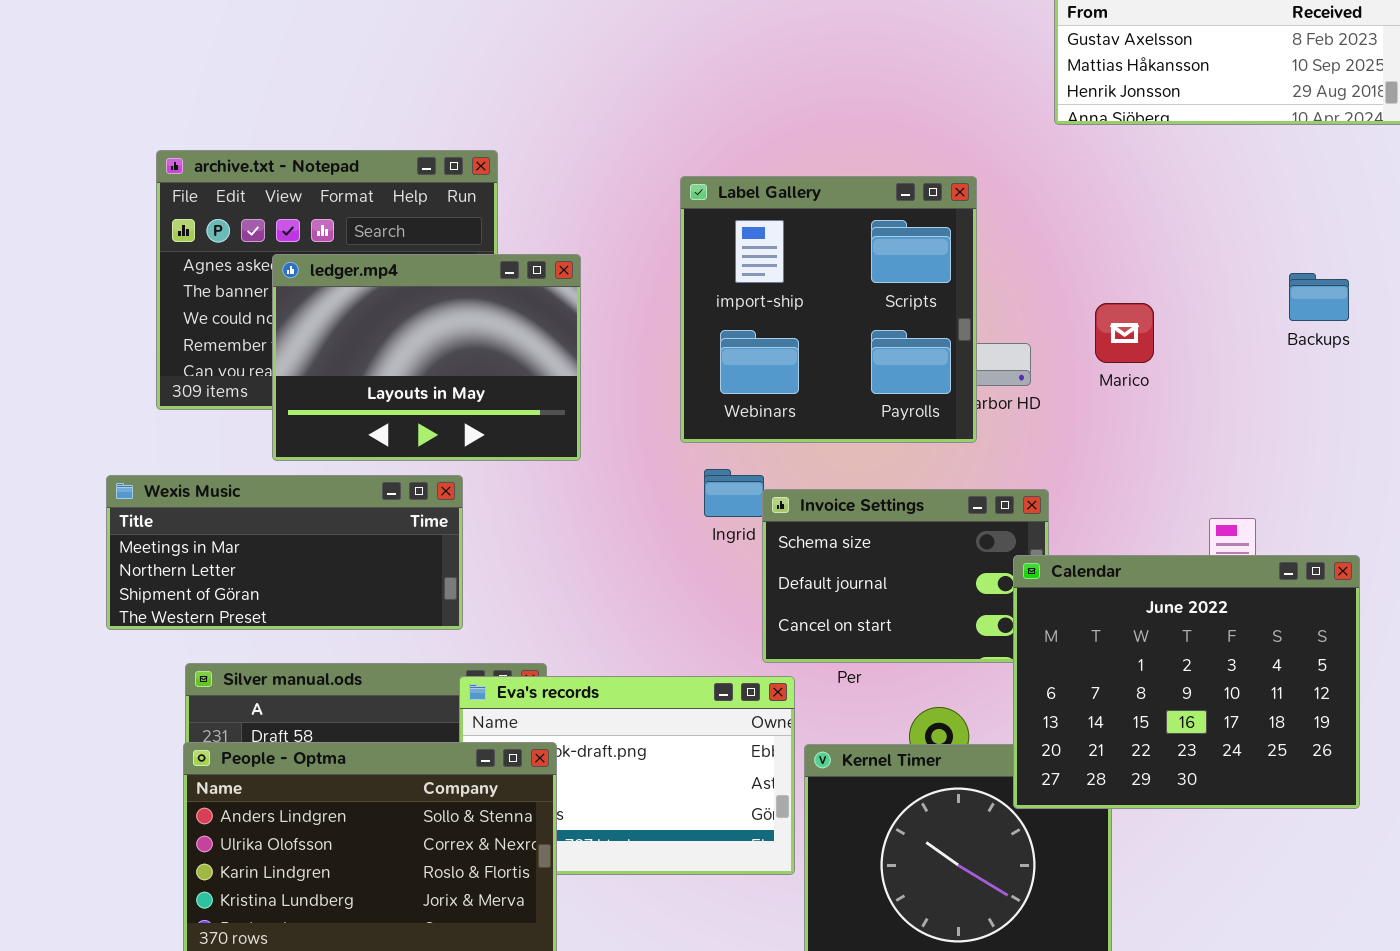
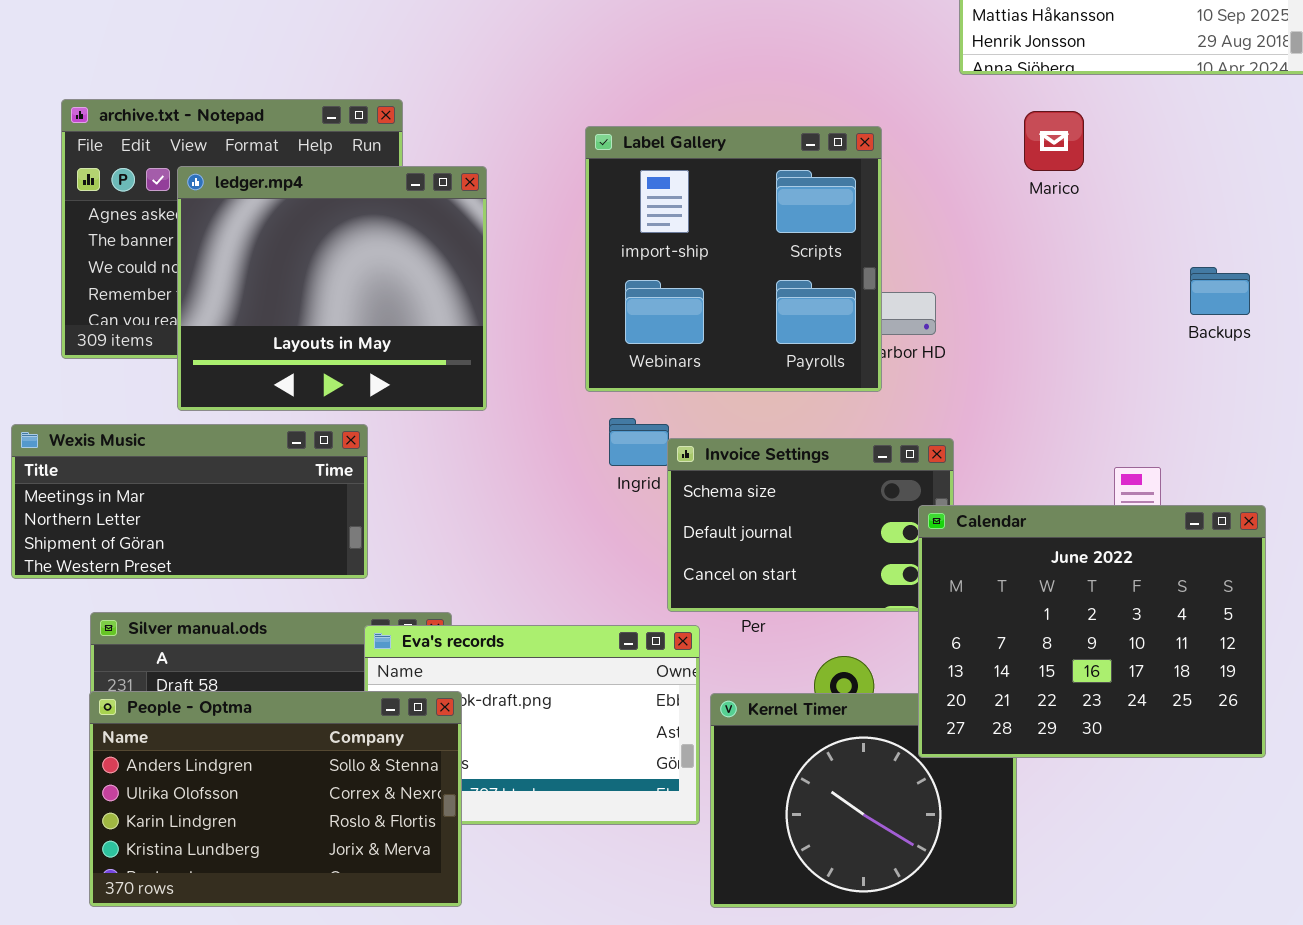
ledger.mp4: [272,254,581,461] -> [177,166,487,411], resized
Backups: [1289,273,1349,321] -> [1190,267,1250,315], moved
Marico: [1095,303,1154,363] -> [1024,111,1084,171], moved

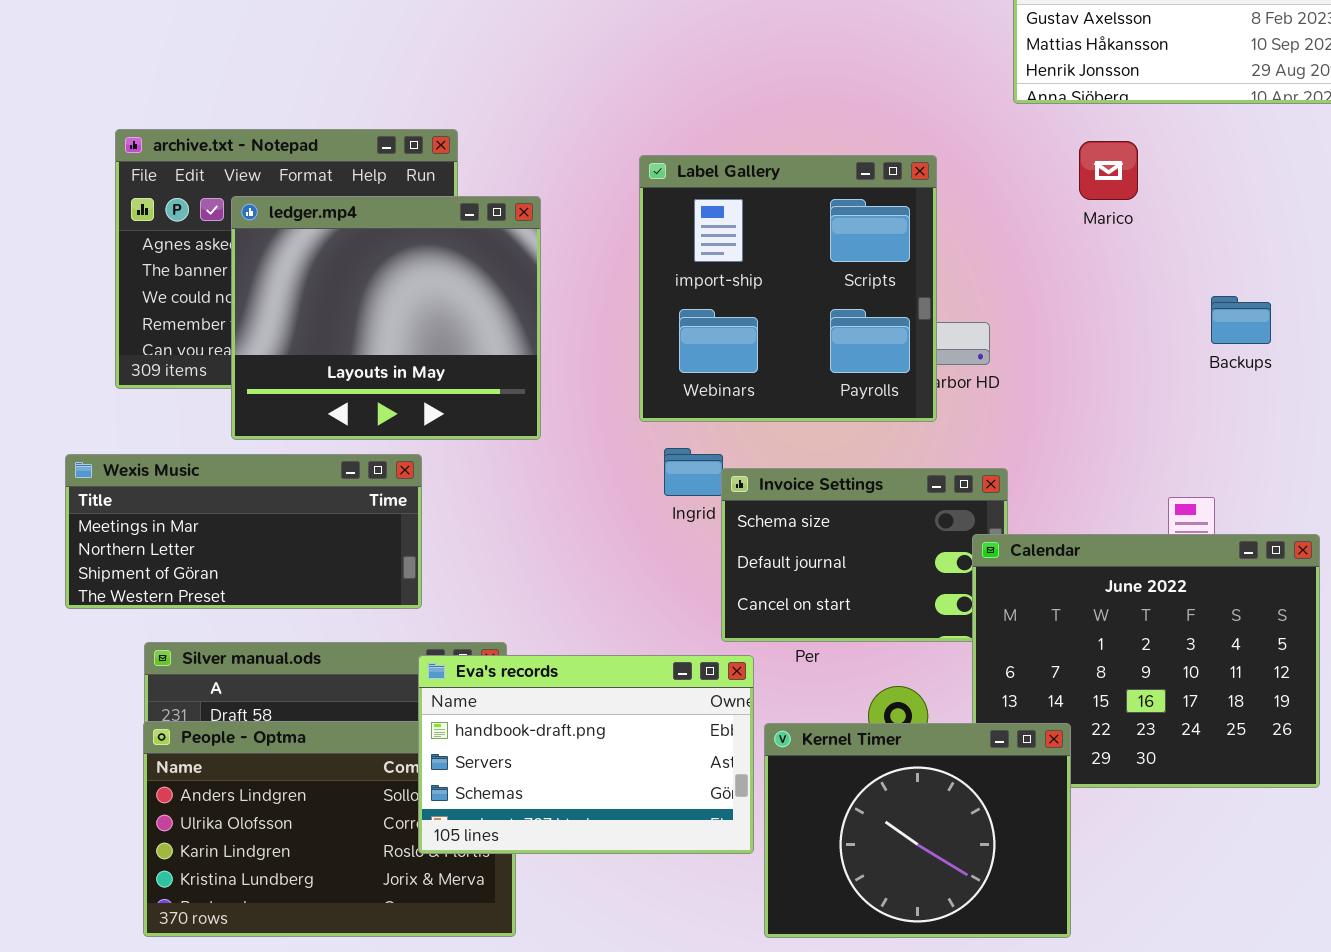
Backups: [1190,267,1250,315] -> [1211,296,1271,344], moved
Eva's records: [364,625,700,825] -> [418,655,754,854], raised
Kernel Timer: [710,693,1017,908] -> [764,723,1071,938], raised

